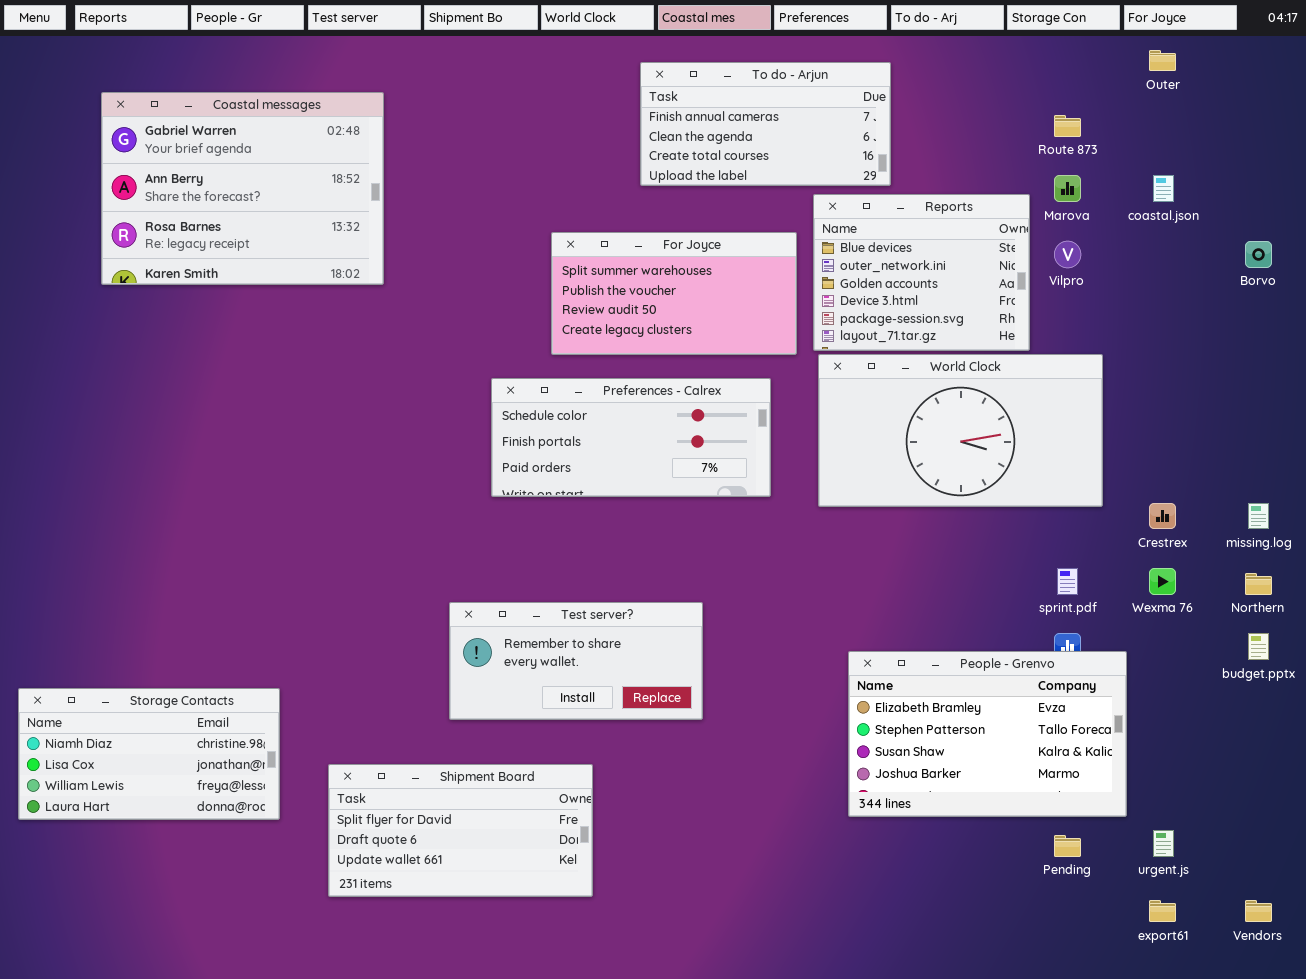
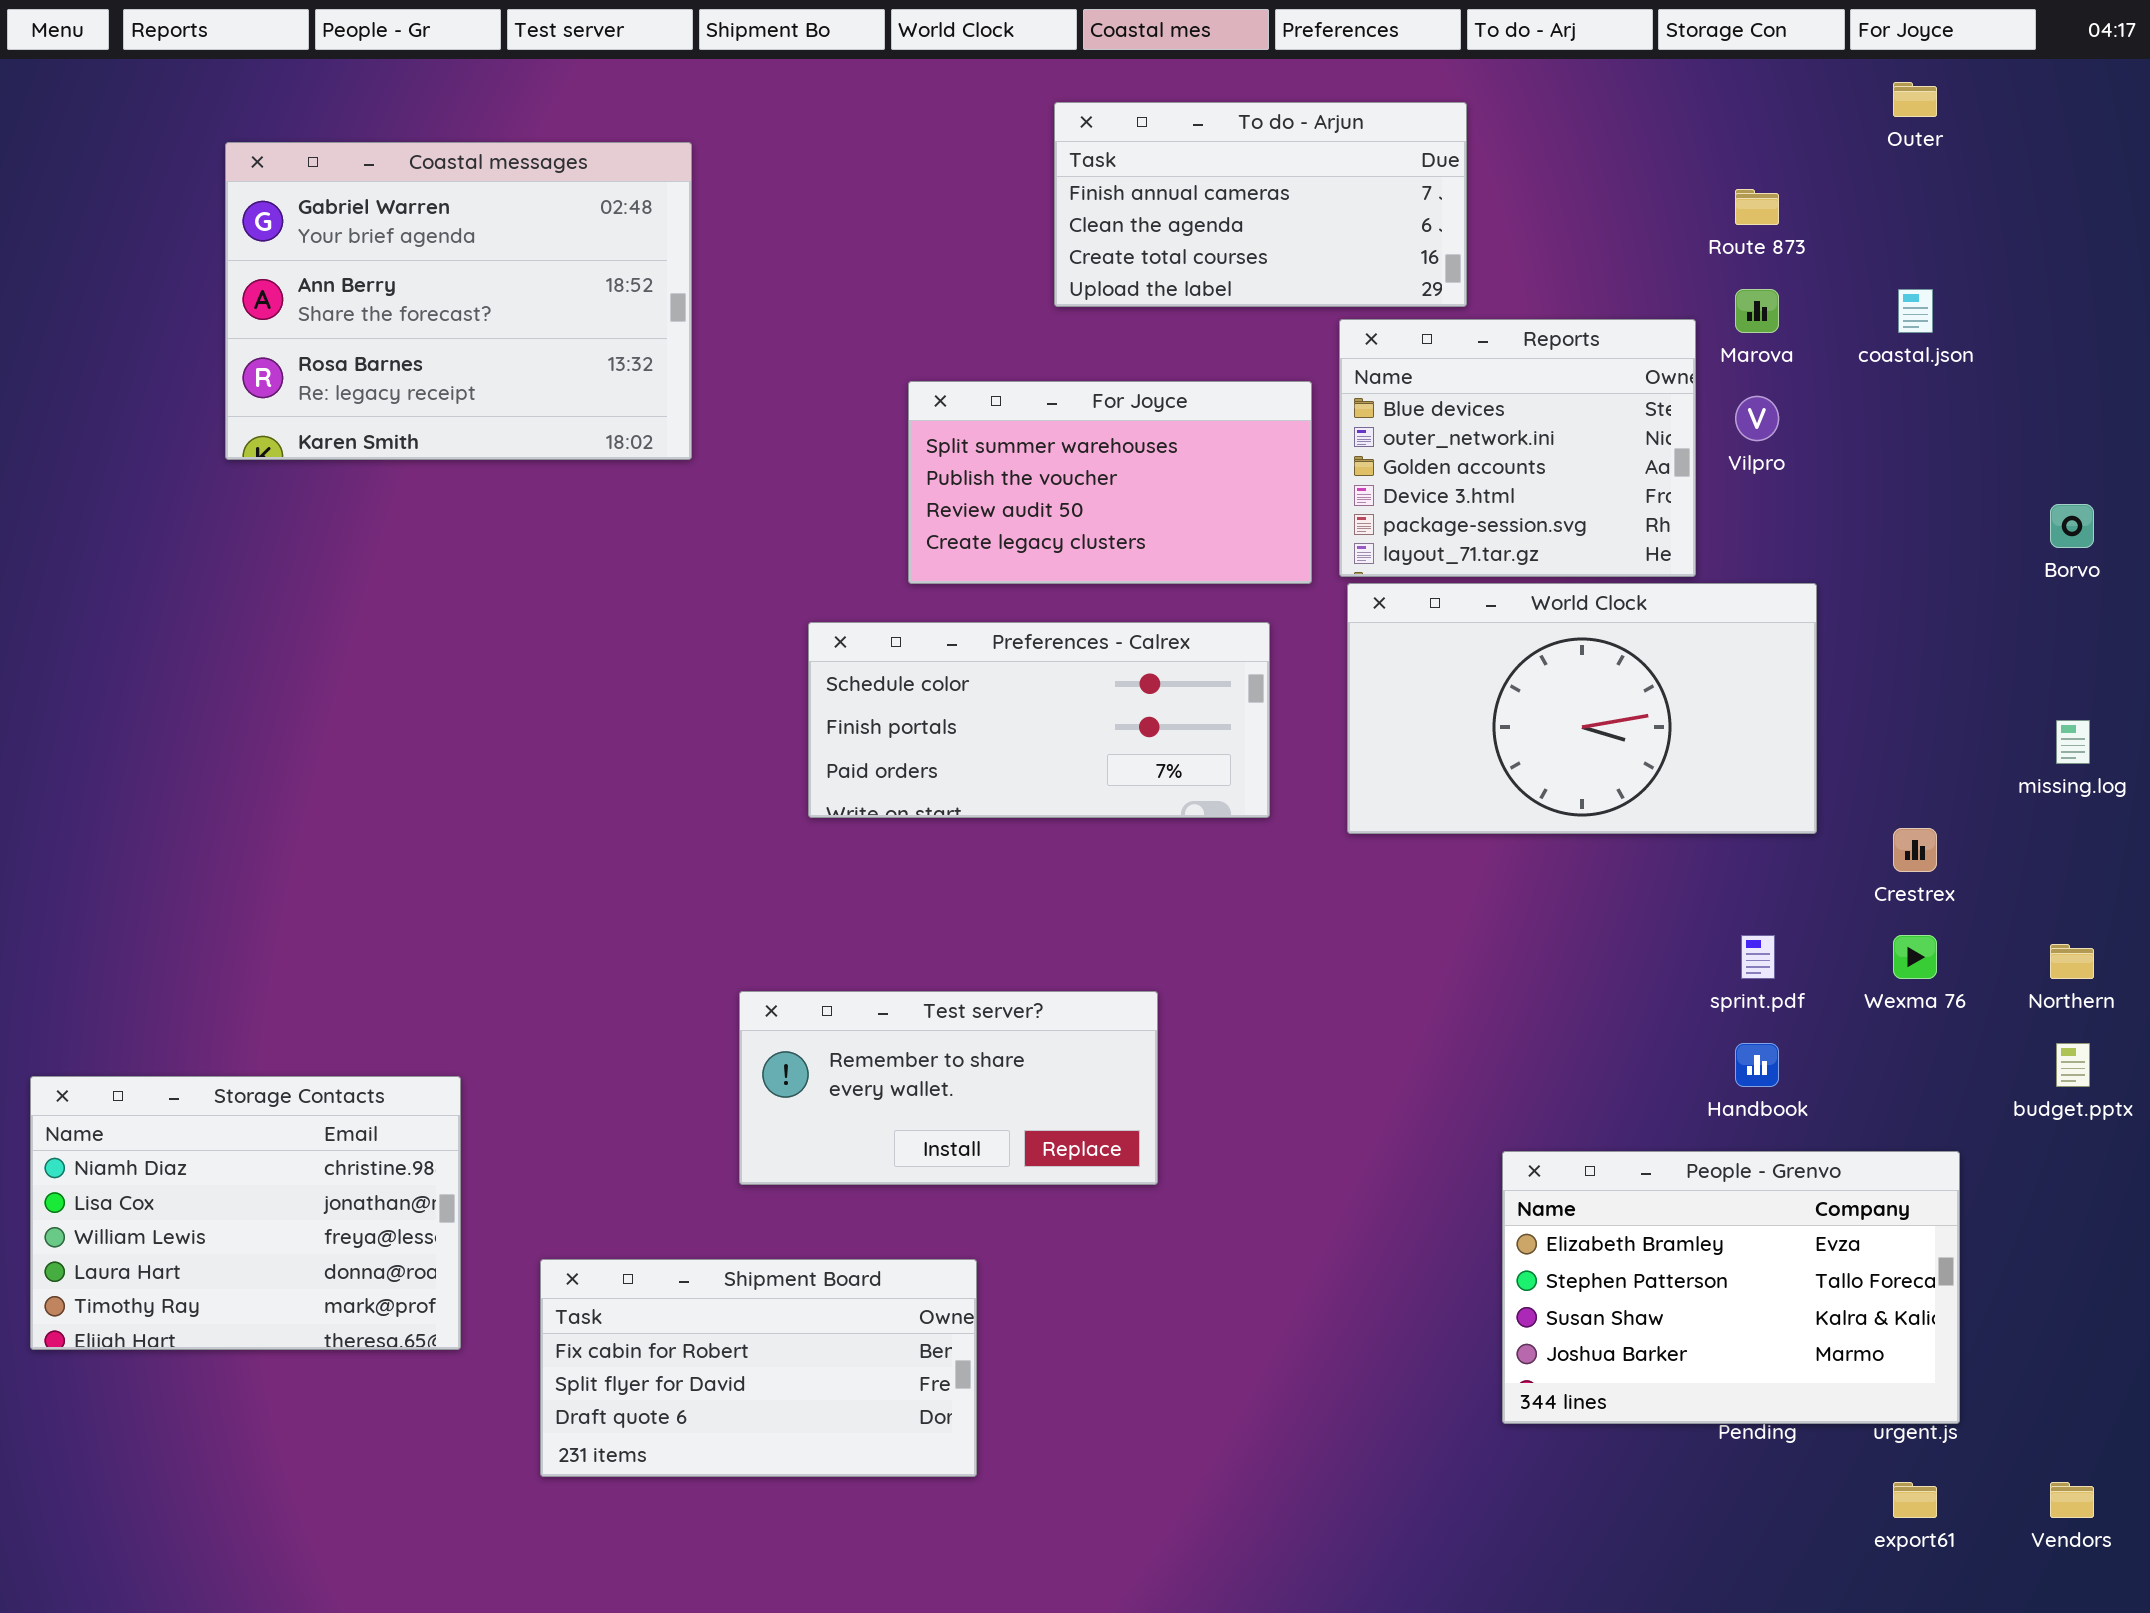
Coastal messages: [101,92,384,285] -> [225,142,692,460], moved
Borvo: [1245,241,1272,268] -> [2050,504,2094,548], moved
missing.log: [1248,503,1269,529] -> [2056,720,2090,764], moved
People - Grenvo: [848,651,1127,817] -> [1502,1151,1960,1424], moved
Storage Contacts: [18,688,280,820] -> [30,1076,461,1350], resized
Shipment Board: [328,764,593,897] -> [540,1259,977,1477], scrolled up 1 row

